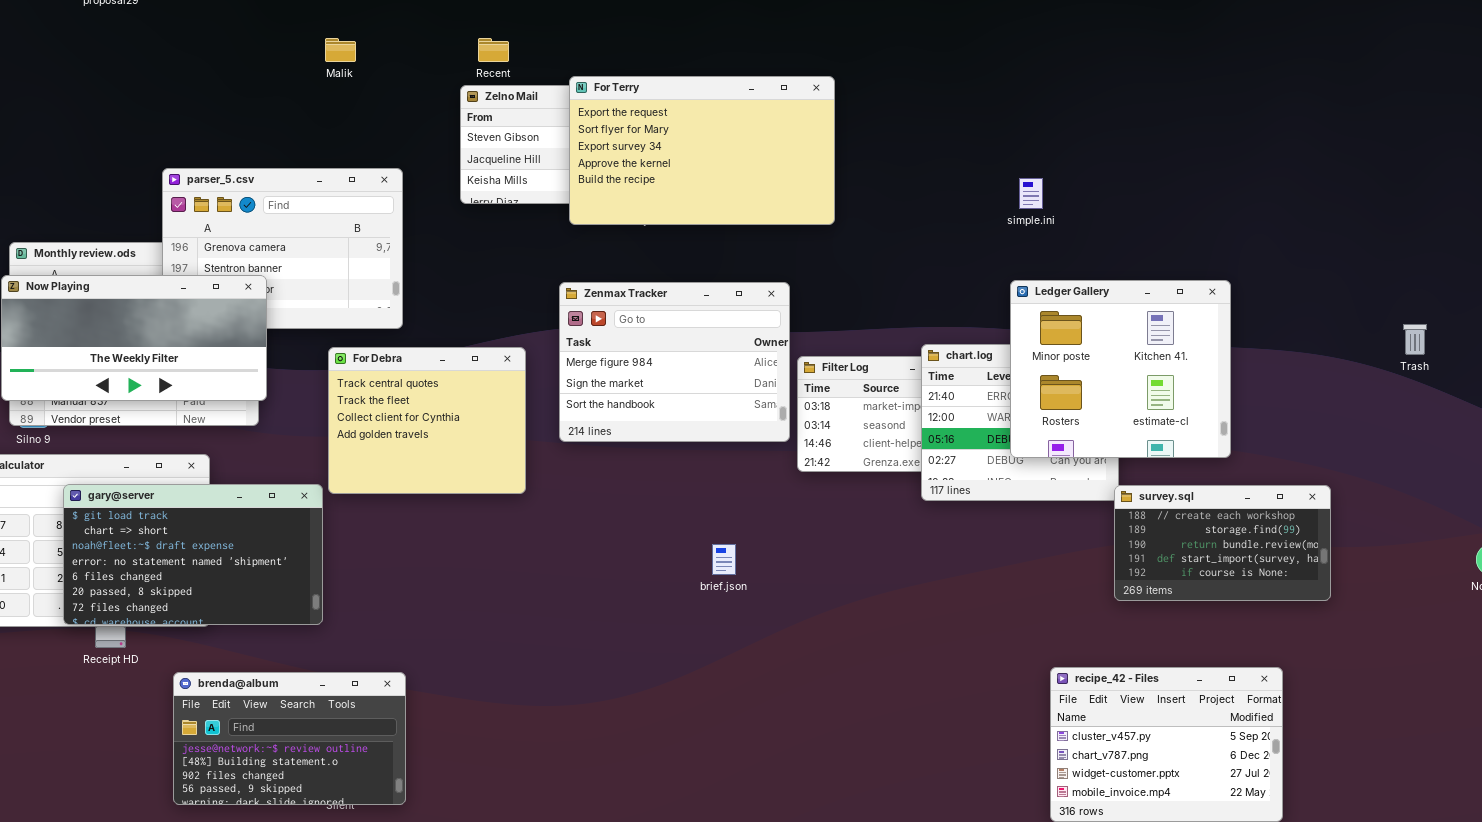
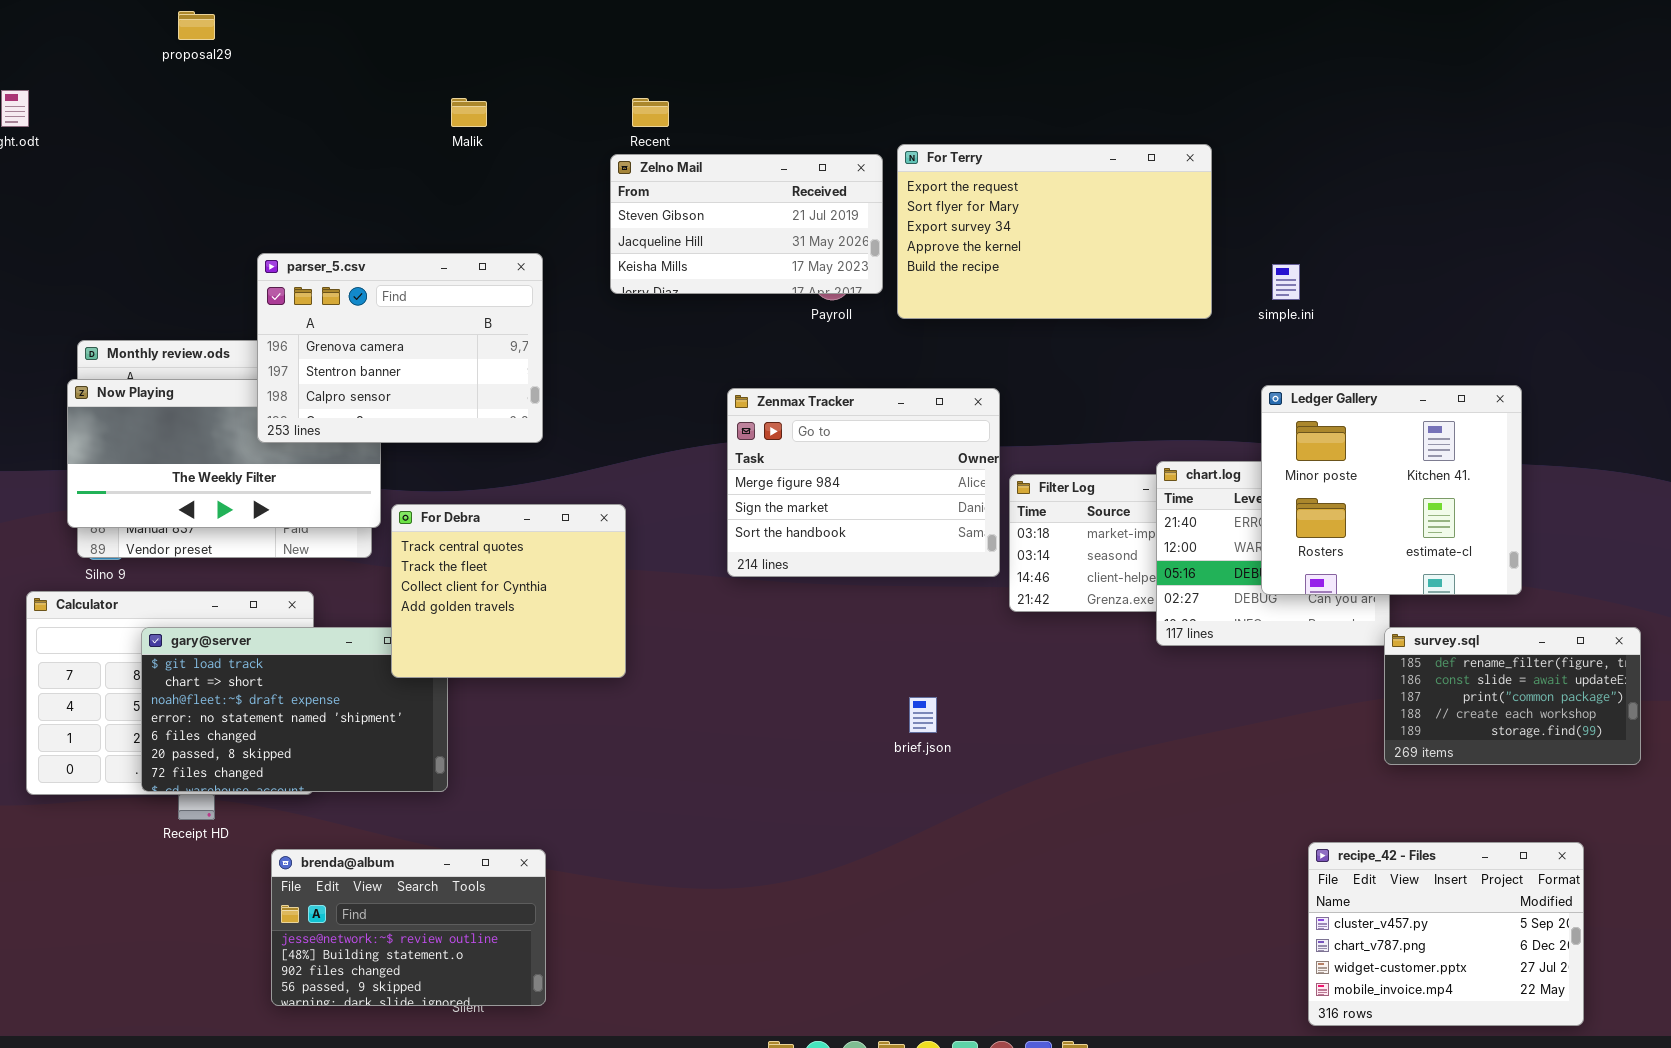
For Terry: [569,76,835,225] -> [897,144,1212,319], moved
parser_5.csv: [162,168,403,329] -> [257,253,543,443], raised
For Debra: [328,347,526,494] -> [391,504,626,678], moved
survey.sql: [1114,485,1331,601] -> [1384,627,1641,765], scrolled up 3 rows

